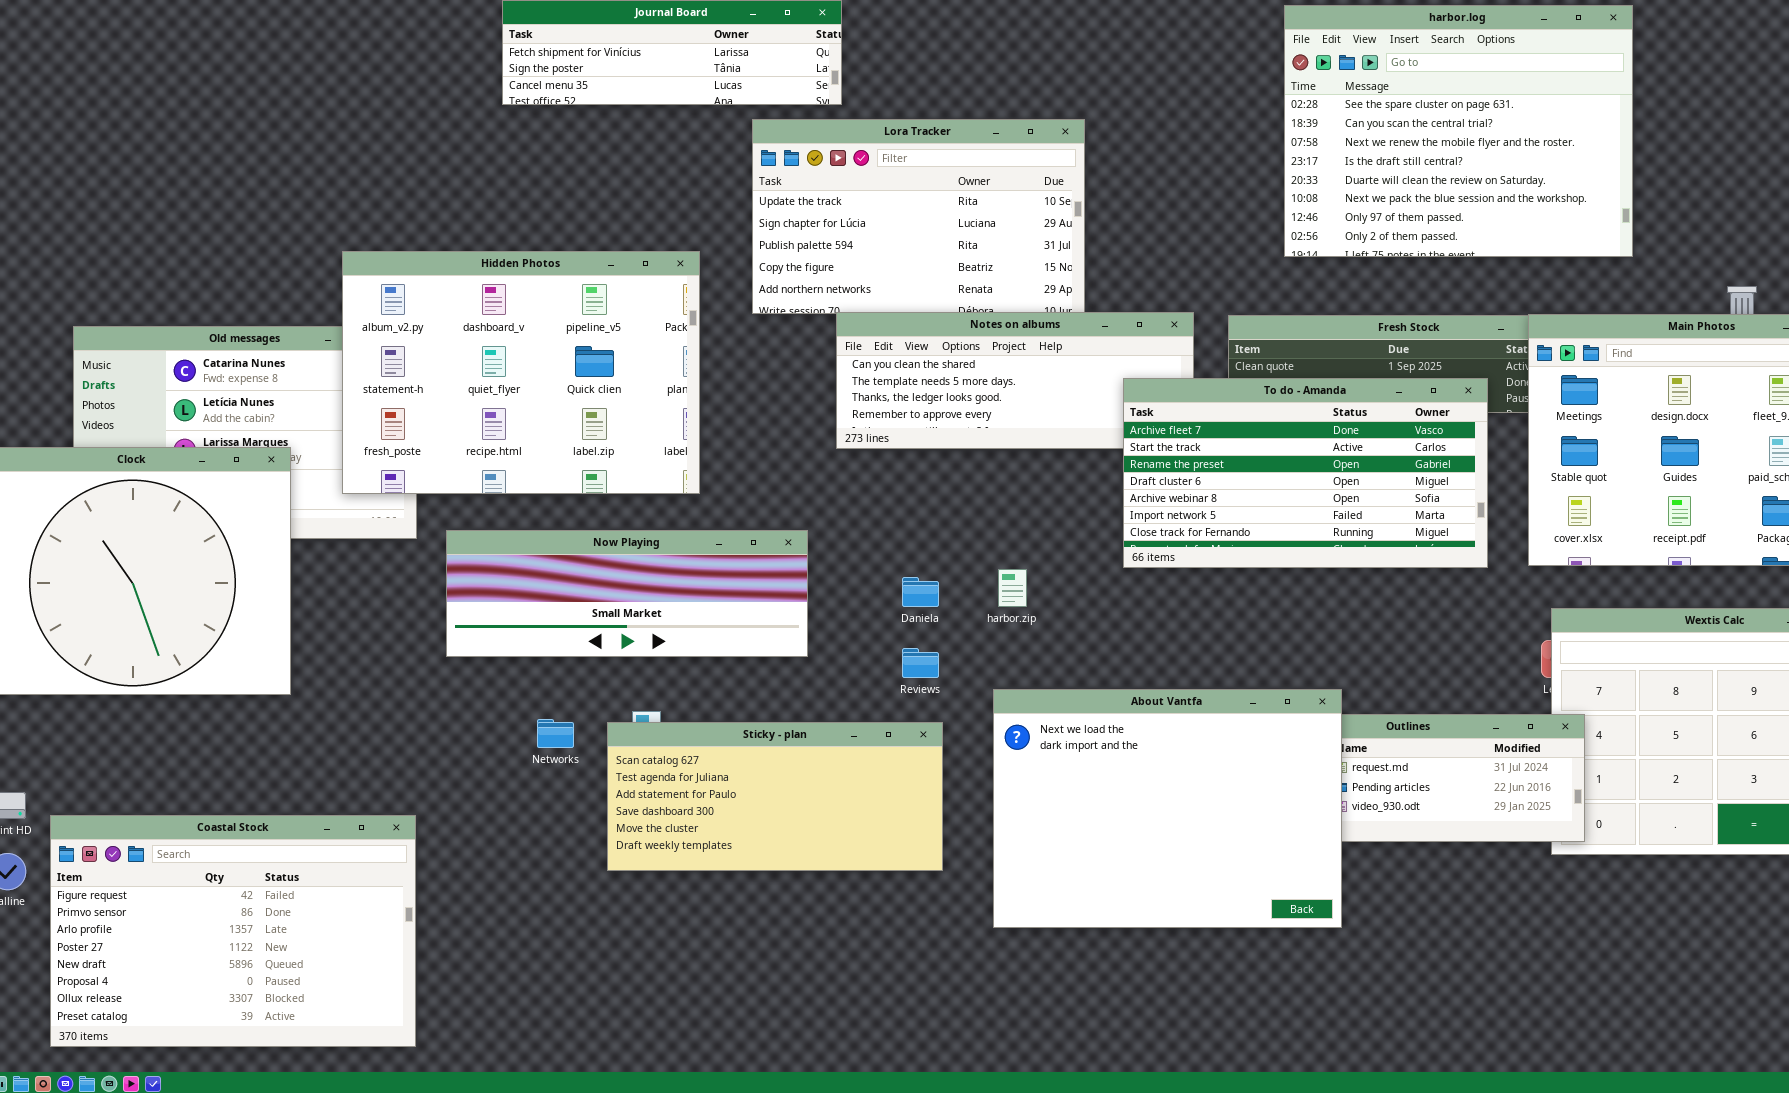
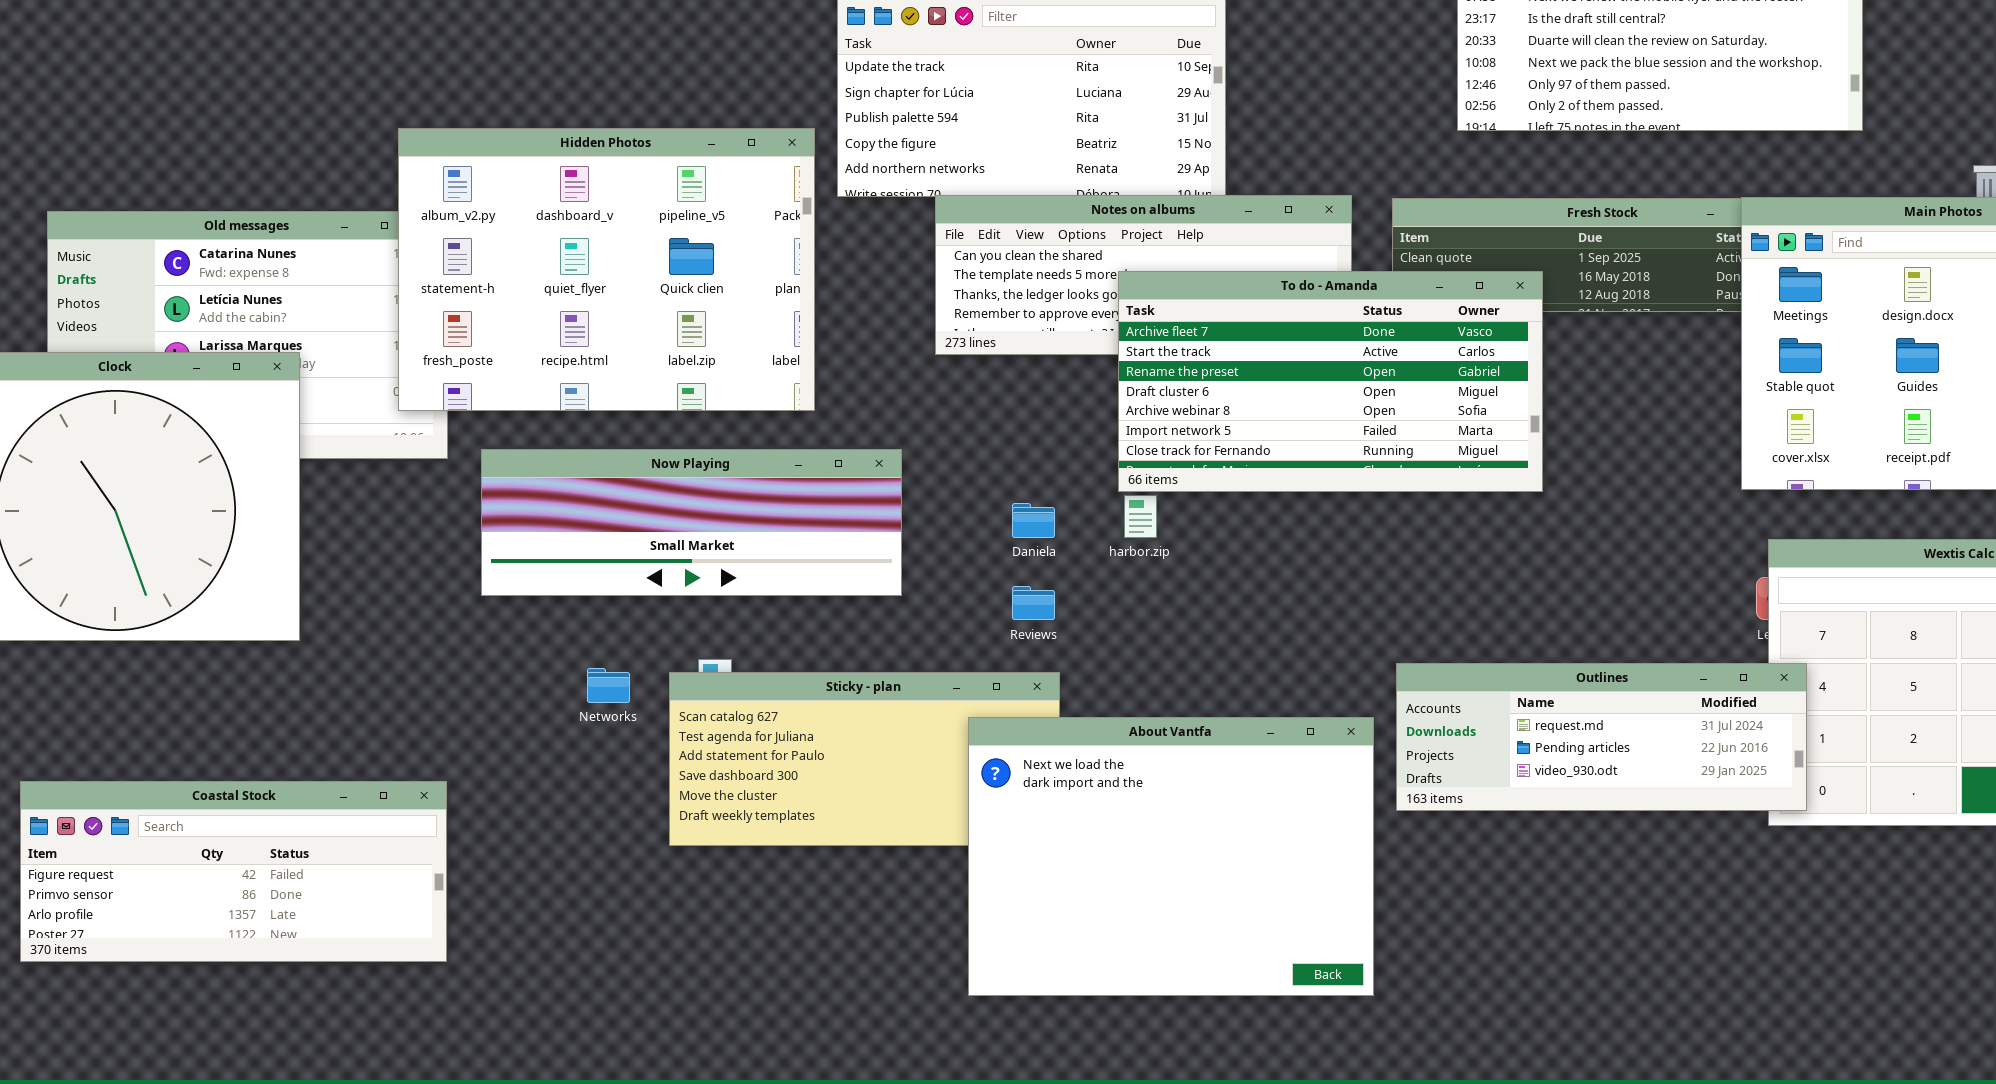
Hidden Photos: [342,251,700,494] -> [398,128,815,411], moved
To do - Amanda: [1123,378,1488,568] -> [1118,271,1543,492], moved
About Vantfa: [993,689,1342,928] -> [968,717,1374,996], moved
Coastal Stock: [50,815,416,1047] -> [20,781,447,962], resized

